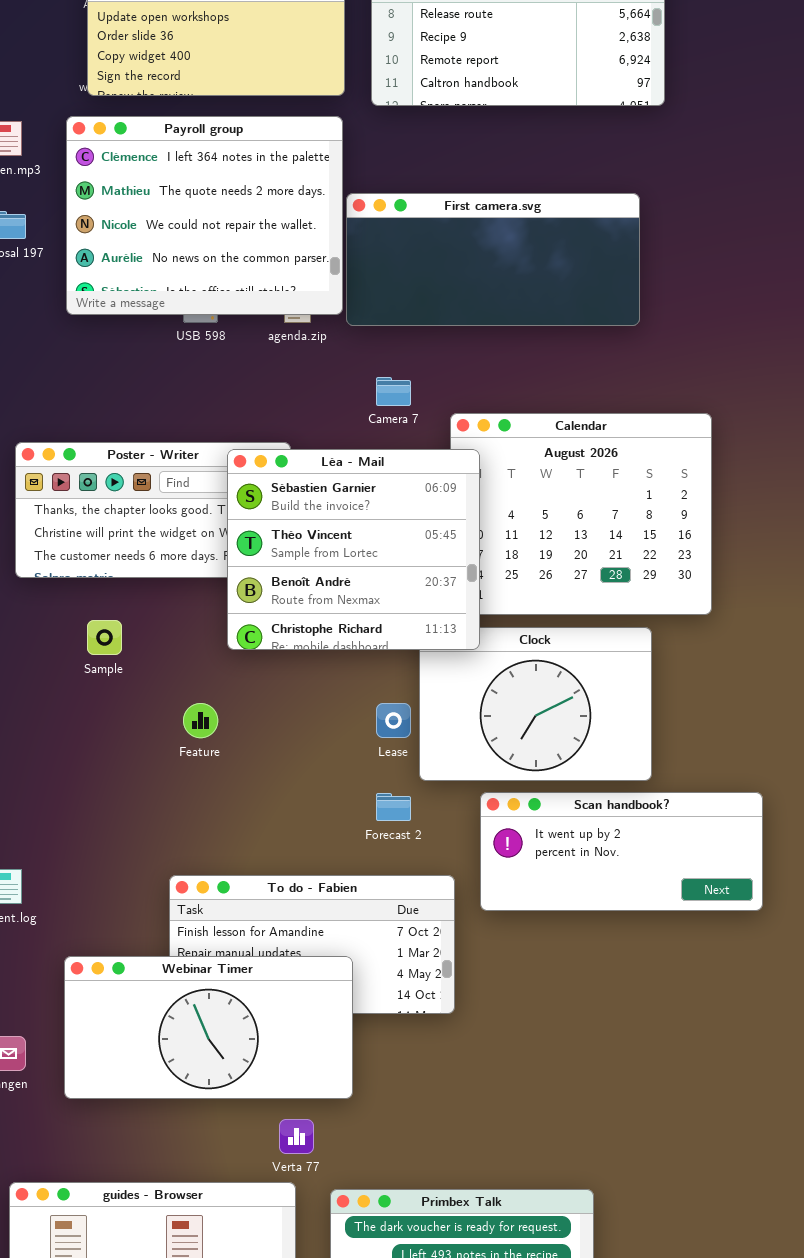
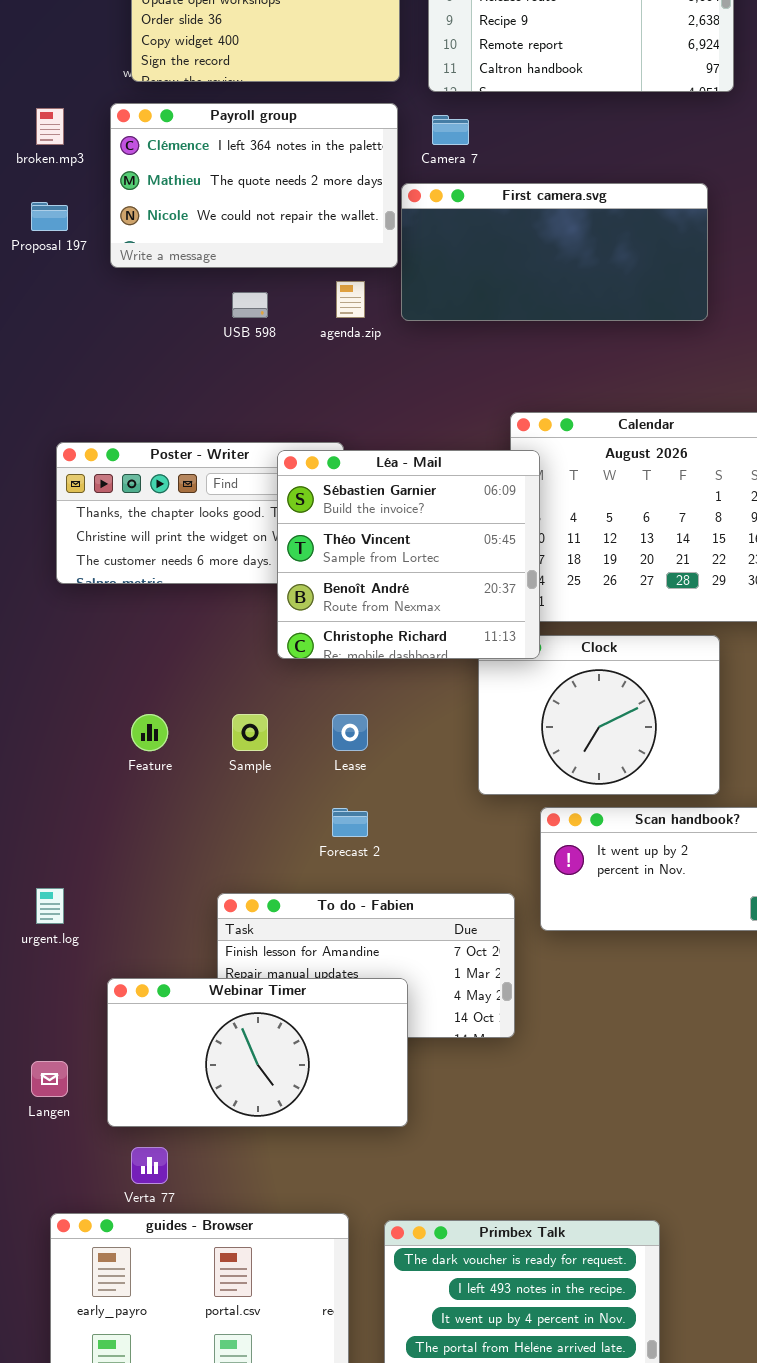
Payroll group: [66,116,343,315] -> [110,103,398,268], resized
Camera 7: [376,377,411,406] -> [432,115,469,145], moved
Sample: [87,620,122,655] -> [232,714,268,751], moved
Feature: [183,703,218,738] -> [131,714,168,751], moved
Lease: [376,703,411,738] -> [332,714,368,751], moved
Forecast 2: [376,793,411,821] -> [332,808,368,837], moved
Verta 77: [279,1119,314,1154] -> [131,1147,168,1184], moved

